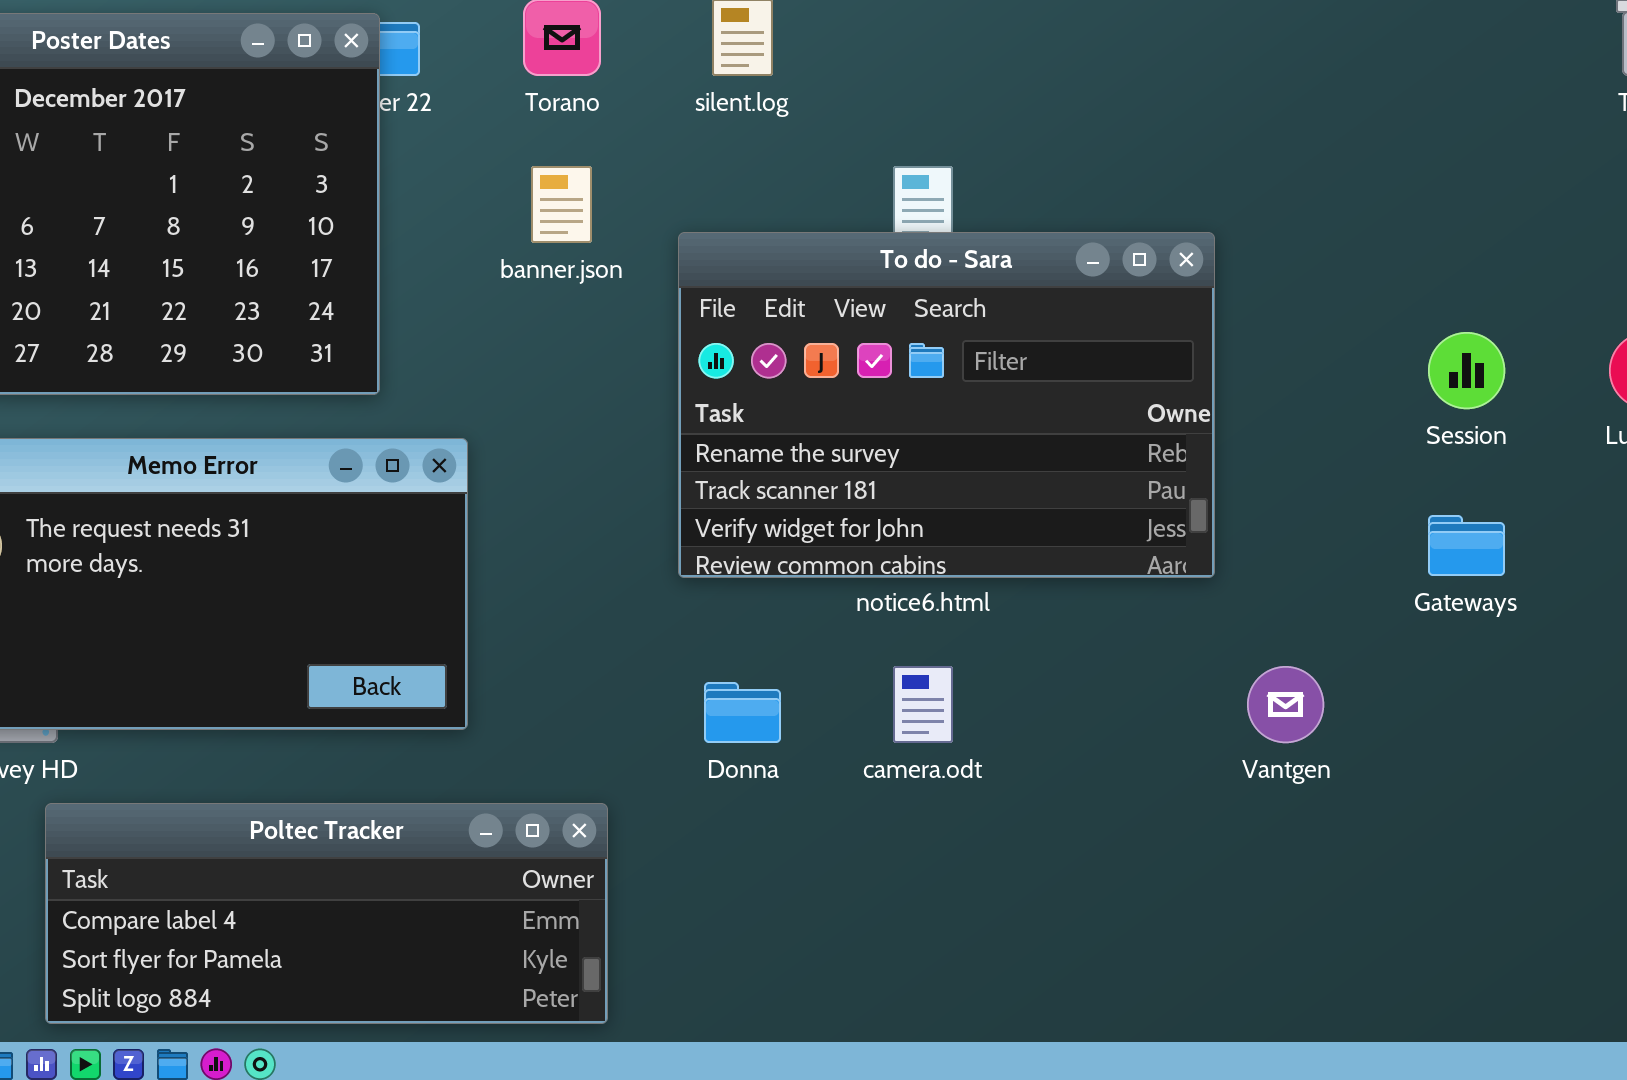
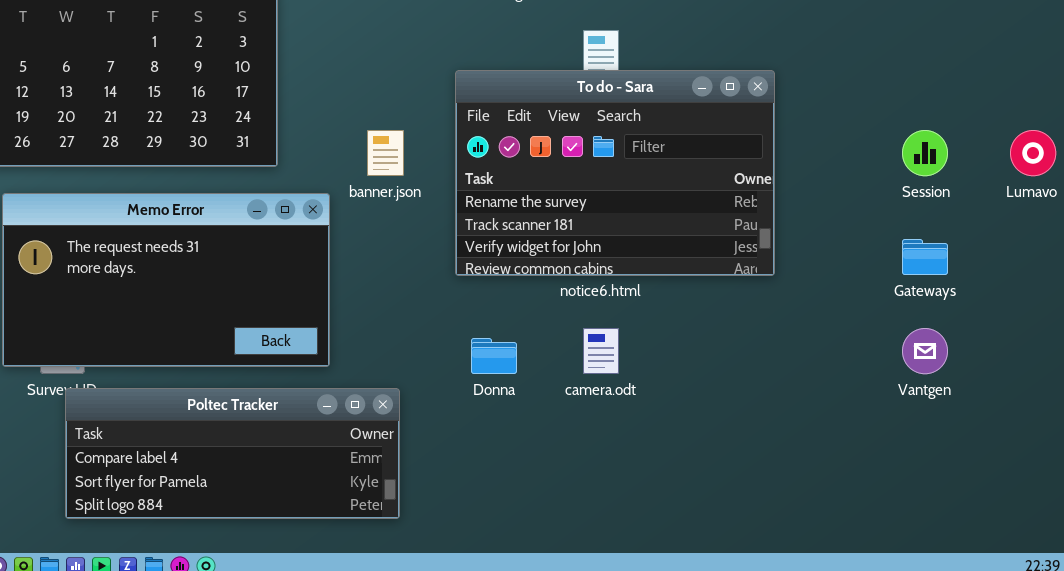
banner.json: [531,166,592,243] -> [367,130,404,176], moved
Vantgen: [1247,666,1324,743] -> [902,328,948,374], moved
Poltec Tracker: [45,803,608,1024] -> [65,388,400,519], moved

